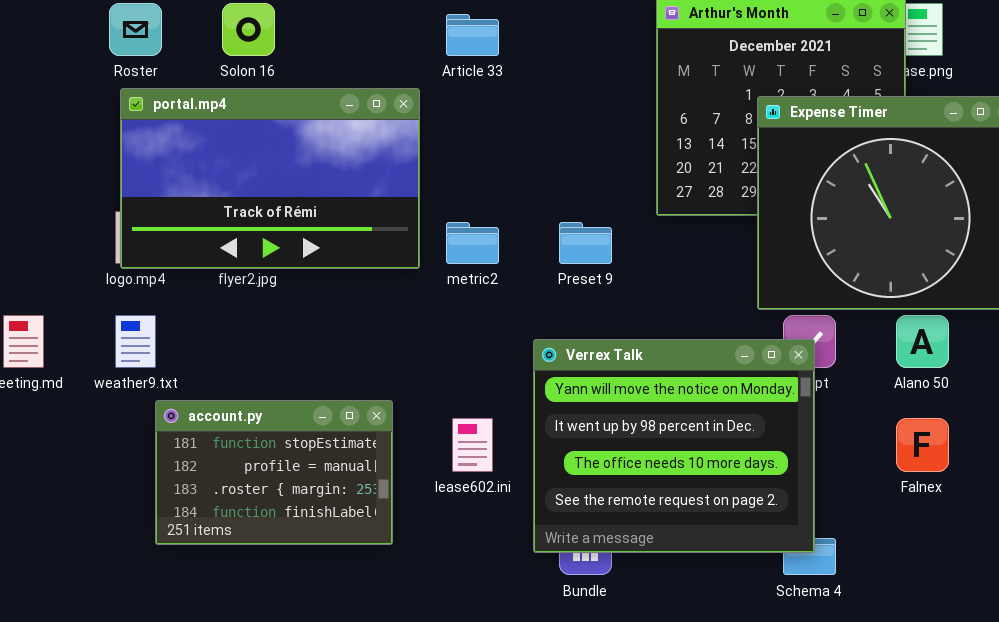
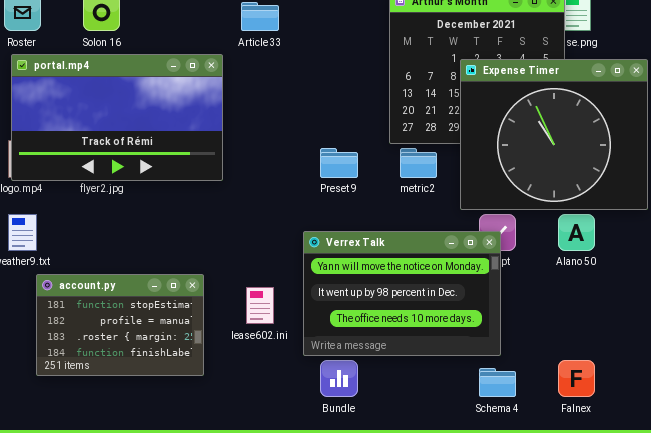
metric2: [446,222,499,264] -> [400,148,437,178], moved
Verrex Talk: [533,339,815,553] -> [303,231,501,356], resized
Falnex: [896,418,949,472] -> [558,360,595,397], moved

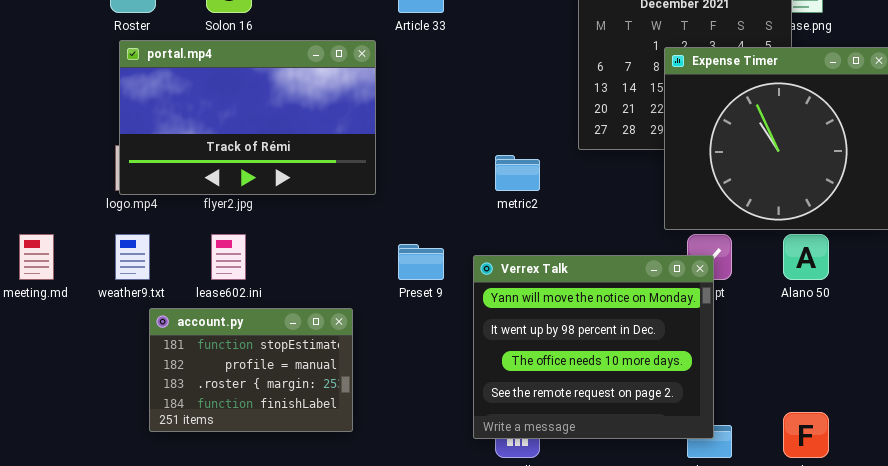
Preset 9: [320,148,358,178] -> [398,244,444,280], moved
metric2: [400,148,437,178] -> [495,155,540,191], moved
Verrex Talk: [303,231,501,356] -> [473,255,714,439], resized
lease602.ini: [246,287,274,324] -> [211,234,246,280], moved

